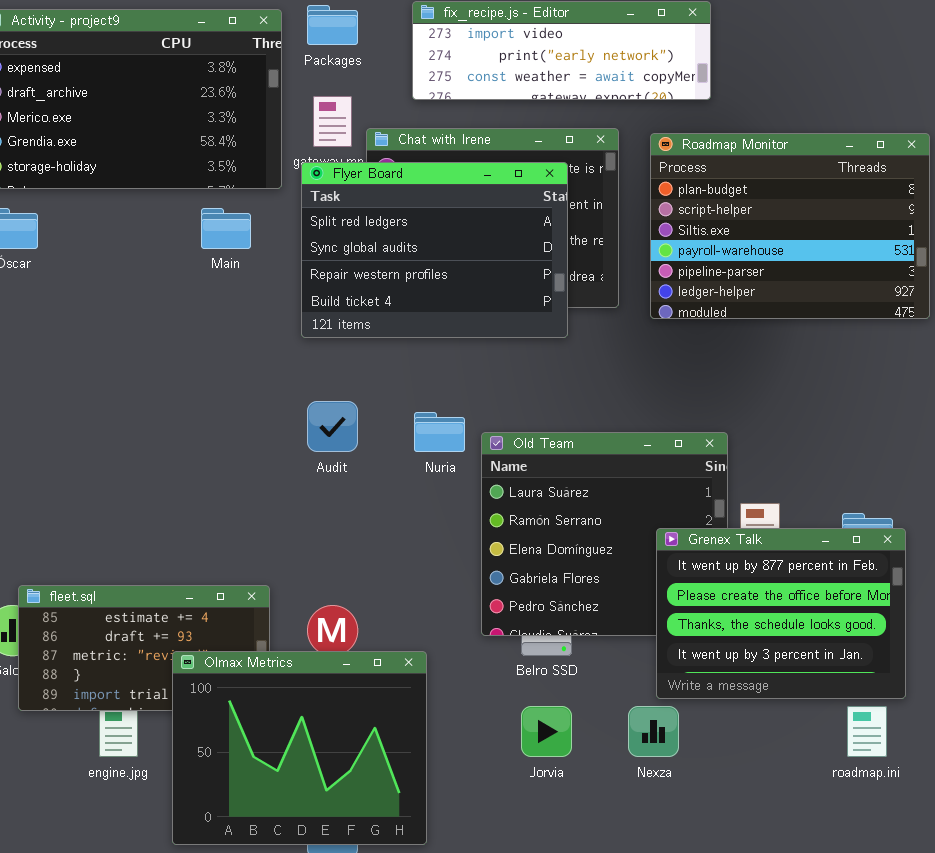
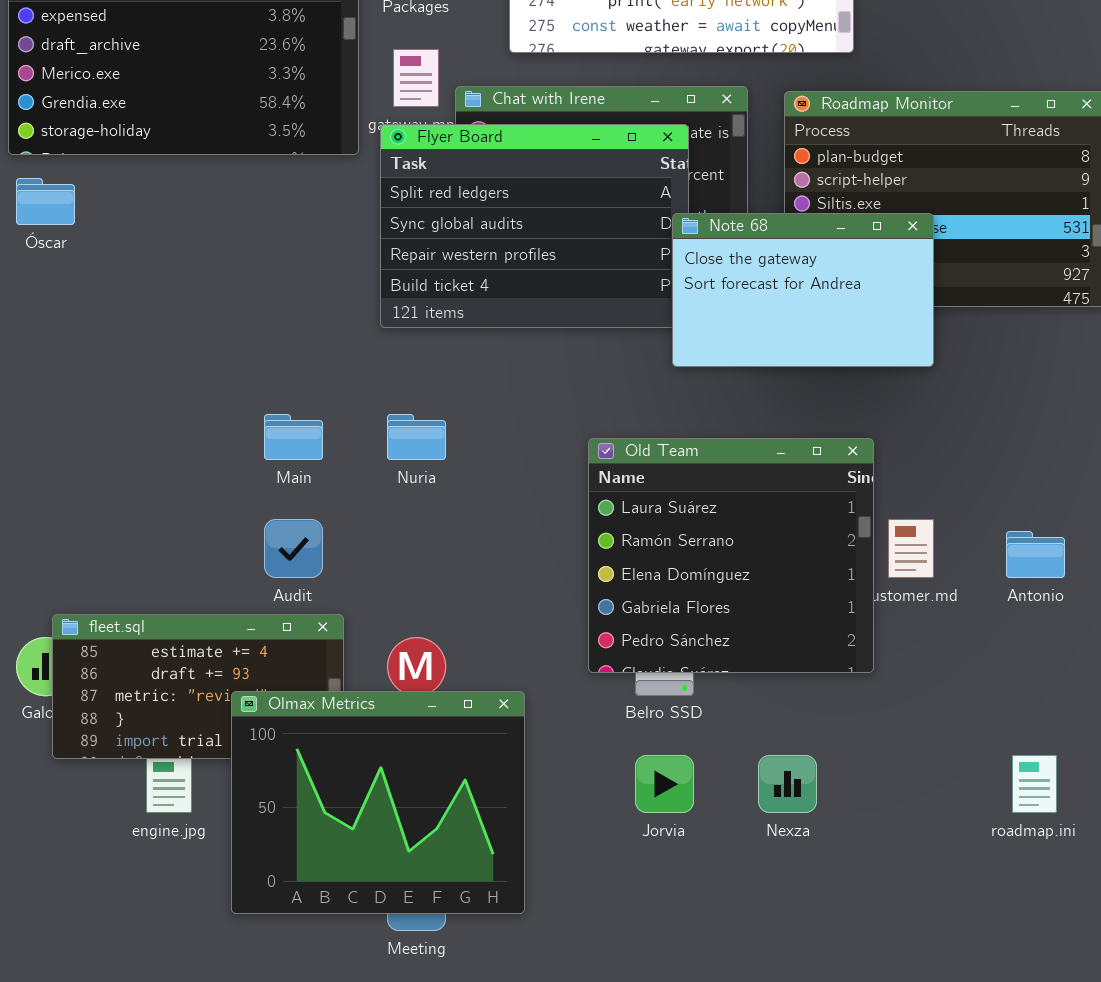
Main: [201,208,251,249] -> [264,414,323,460], moved
Note 68: none -> [672,213,934,367], opened
Audit: [307,401,358,452] -> [264,519,323,578], moved
Nuria: [414,412,465,452] -> [387,414,446,460], moved
Grenex Talk: [656,528,906,699] -> none, closed

